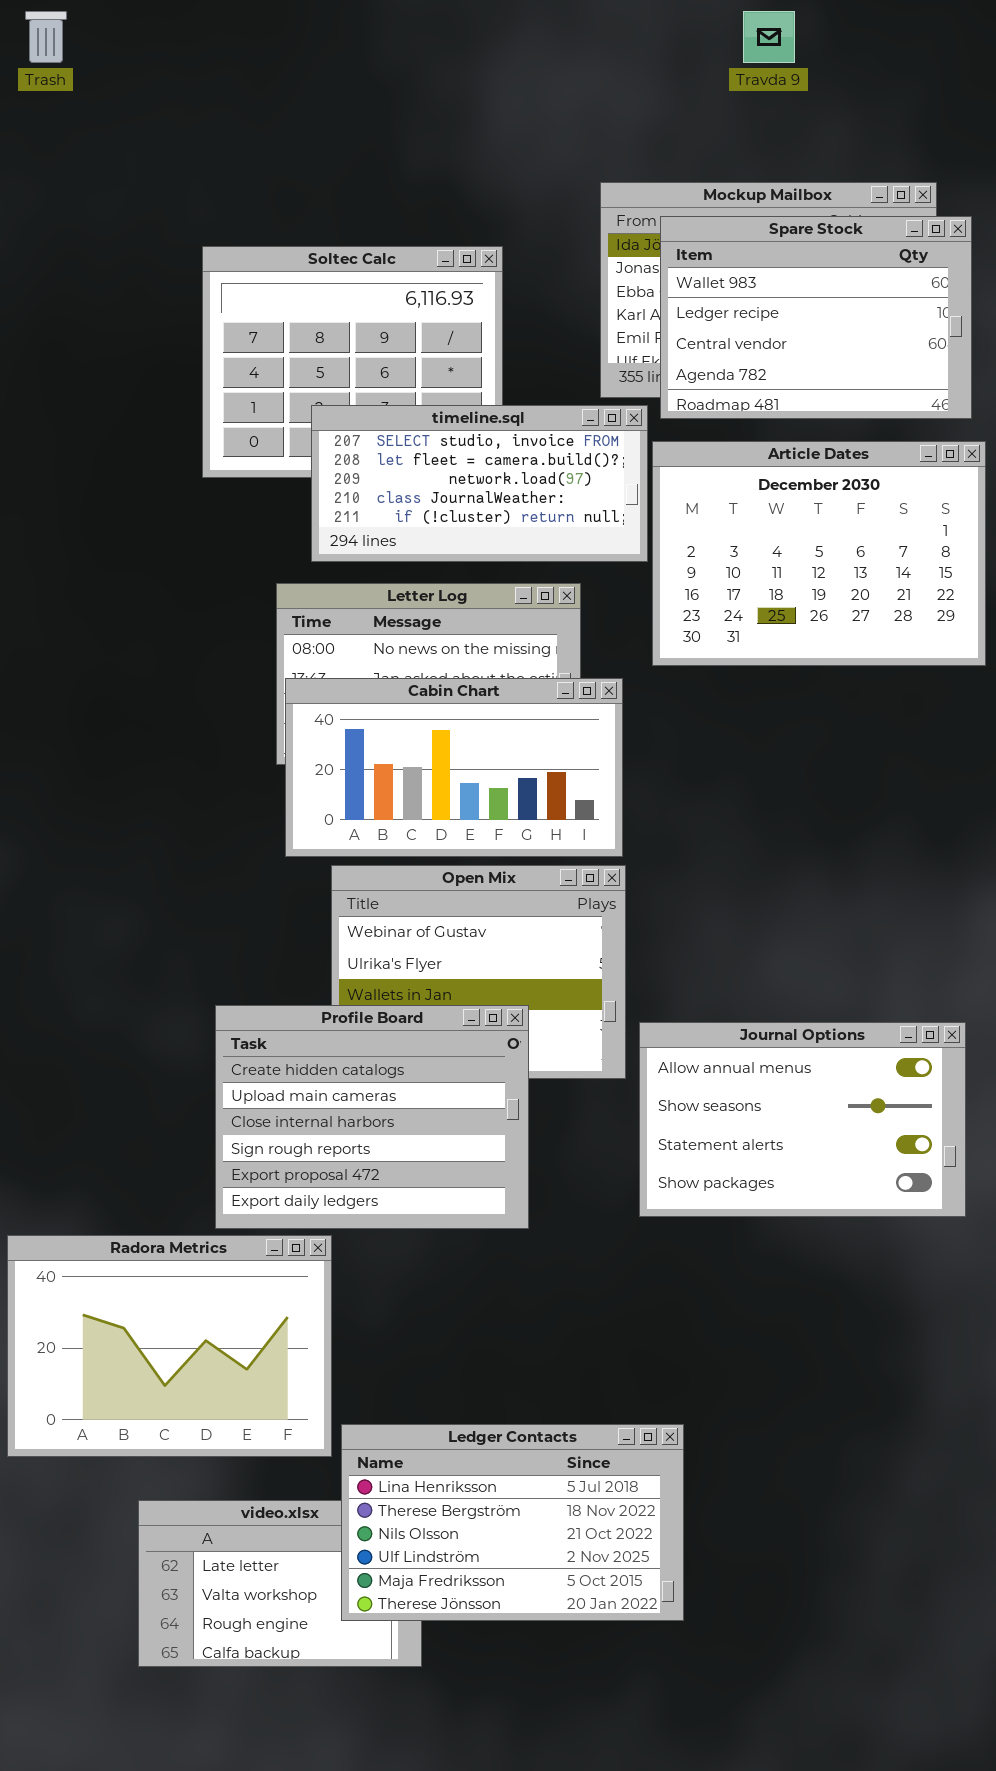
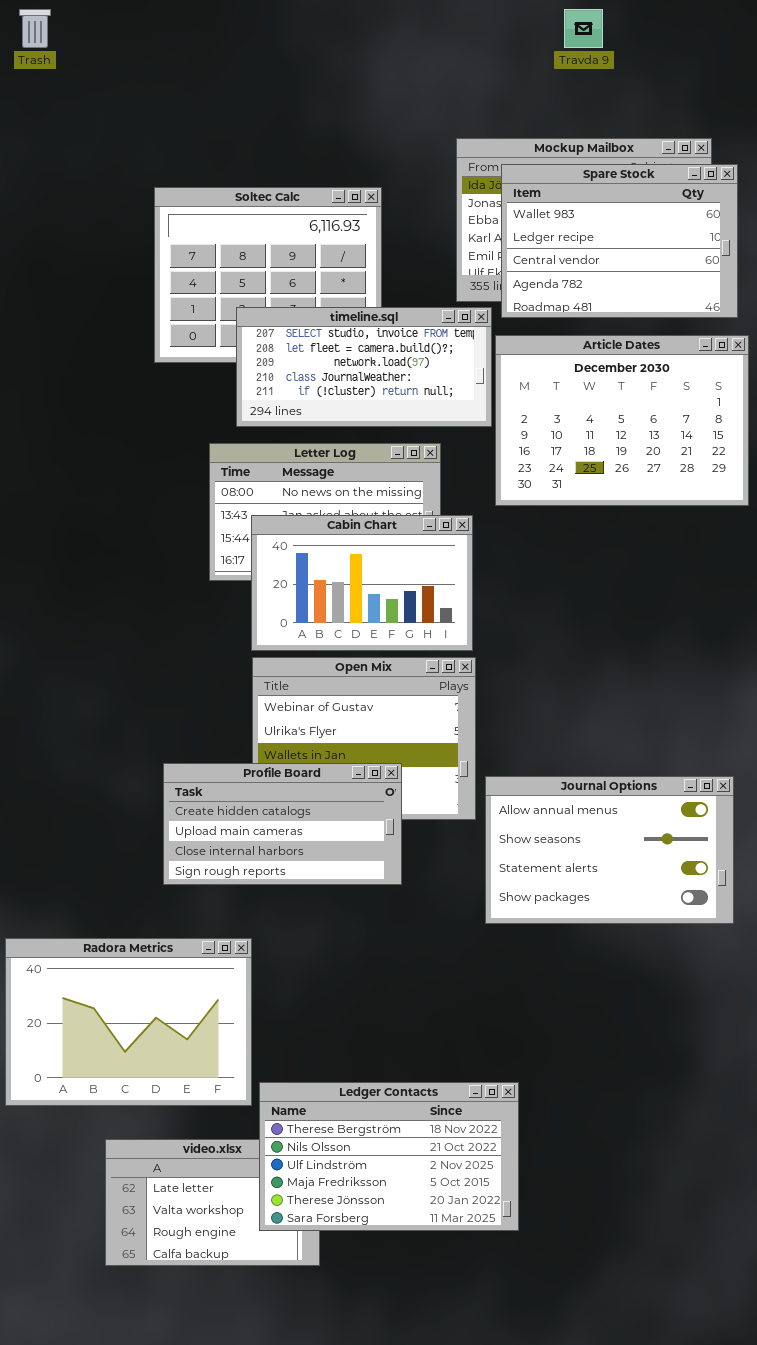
Cabin Chart: [285,678,623,857] -> [251,515,473,651], resized
Profile Board: [215,1005,529,1229] -> [163,763,402,885], resized
Ledger Contacts: [341,1424,684,1621] -> [259,1082,519,1231], scrolled down 1 row

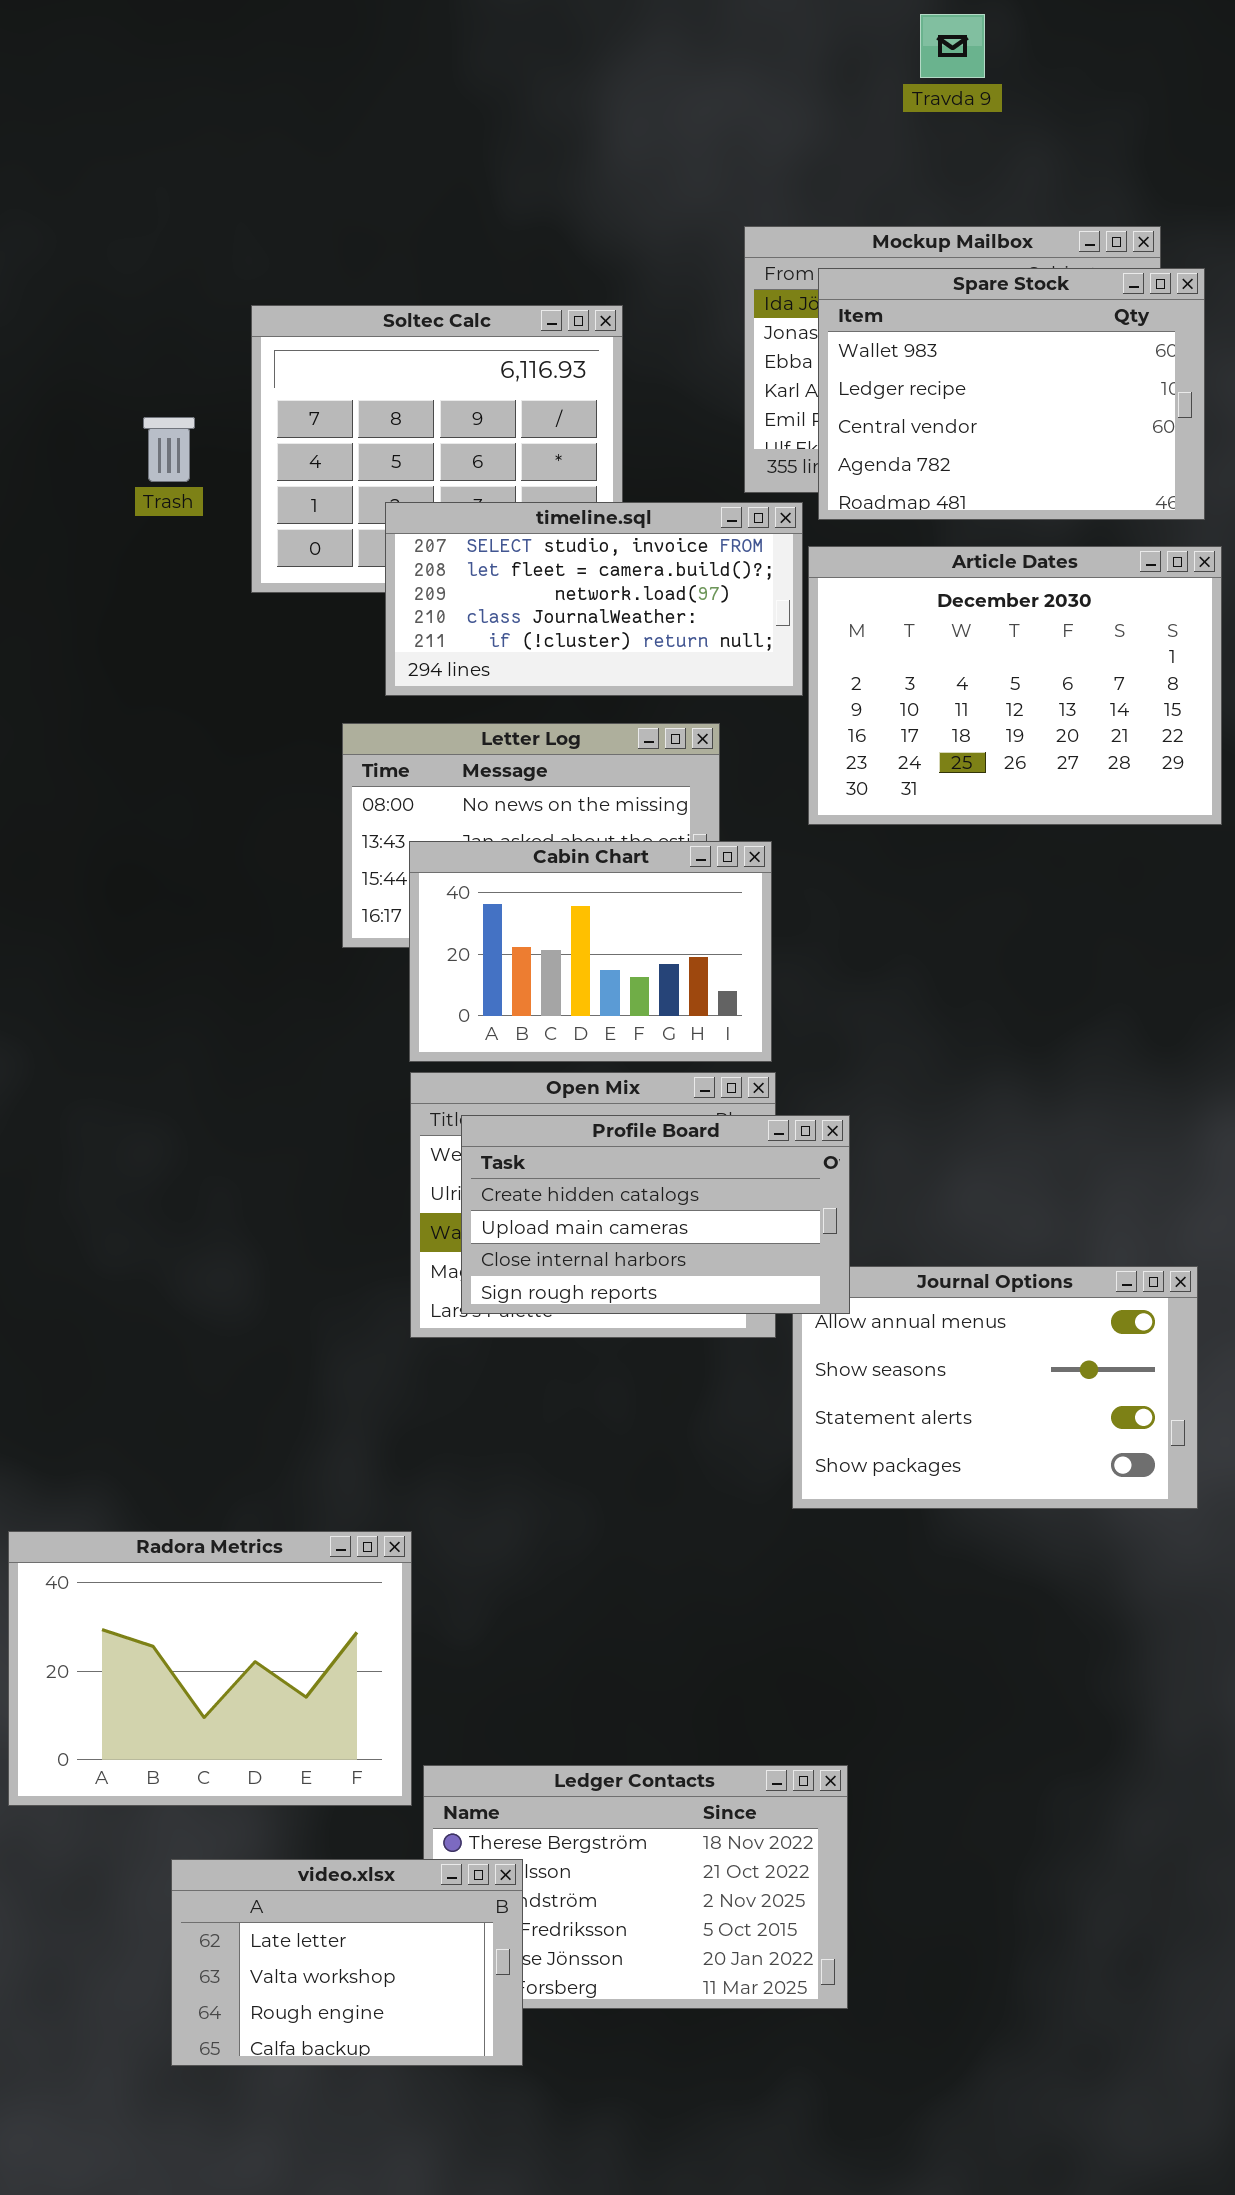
Trash: [19,9,51,48] -> [143,417,195,482], moved
Profile Board: [163,763,402,885] -> [461,1115,850,1314], moved
video.xlsx: [105,1139,320,1266] -> [171,1859,523,2066], raised

